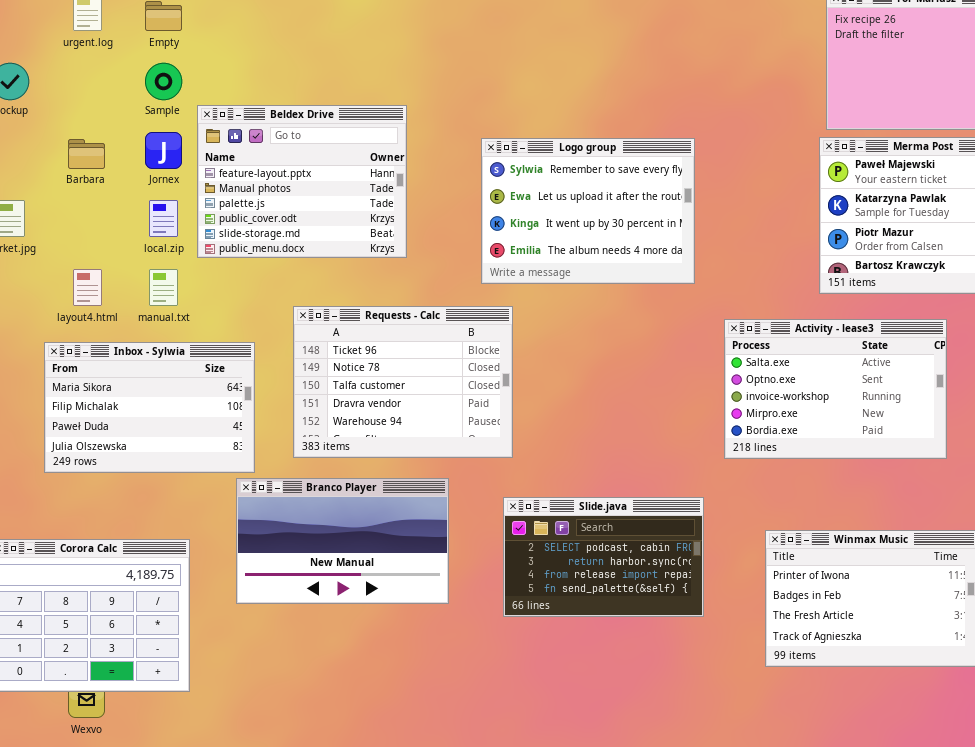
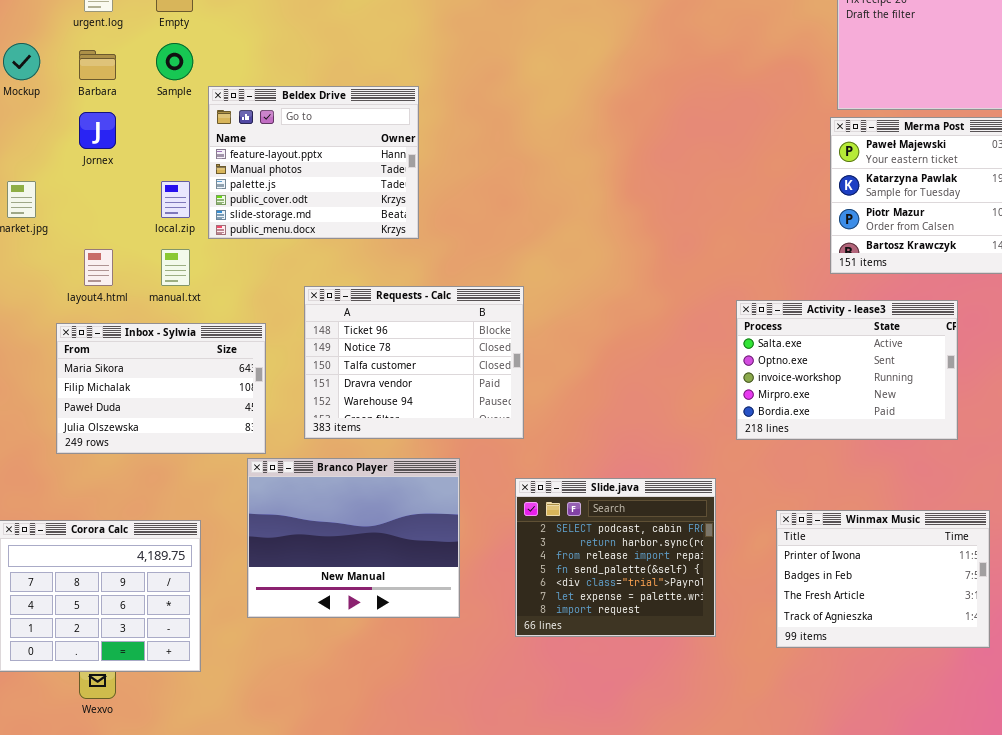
Jornex: [145,132,182,169] -> [79,112,116,149], moved
Logo group: [481,138,695,284] -> none, closed
Barbara: [68,139,105,169] -> [79,50,116,80], moved
Branco Player: [236,478,449,604] -> [247,458,460,618], resized
Slide.java: [503,497,704,617] -> [515,478,716,637], resized

